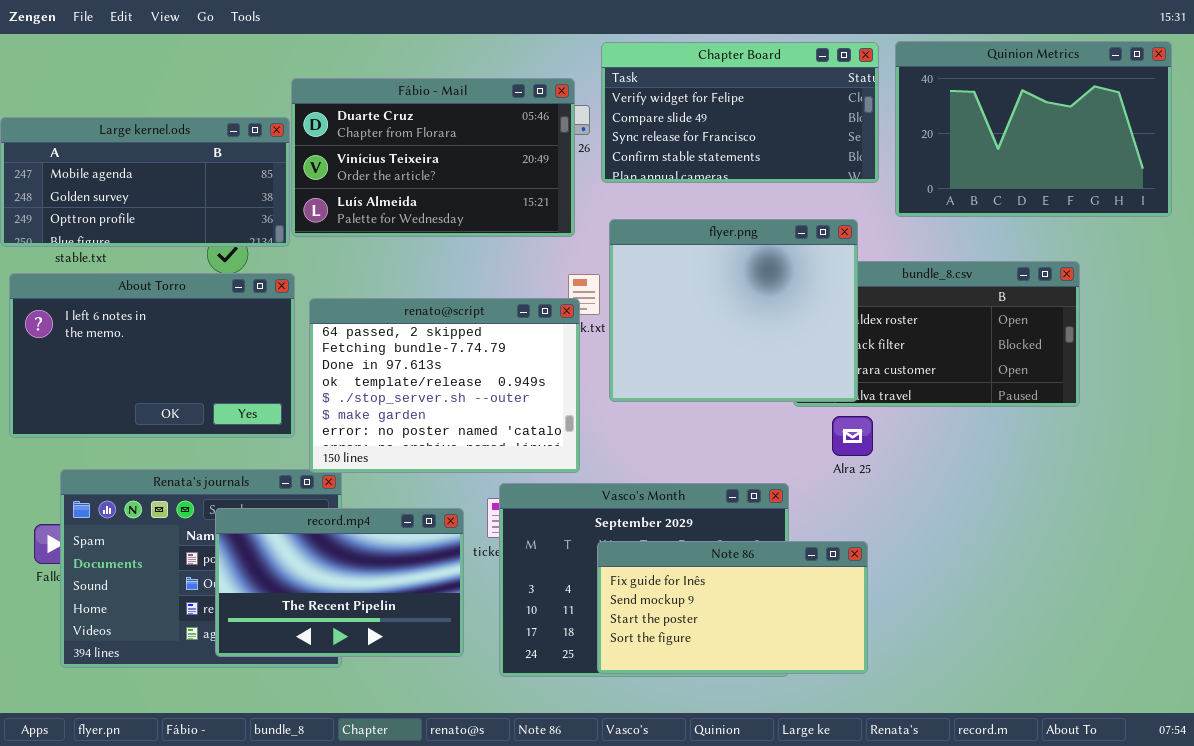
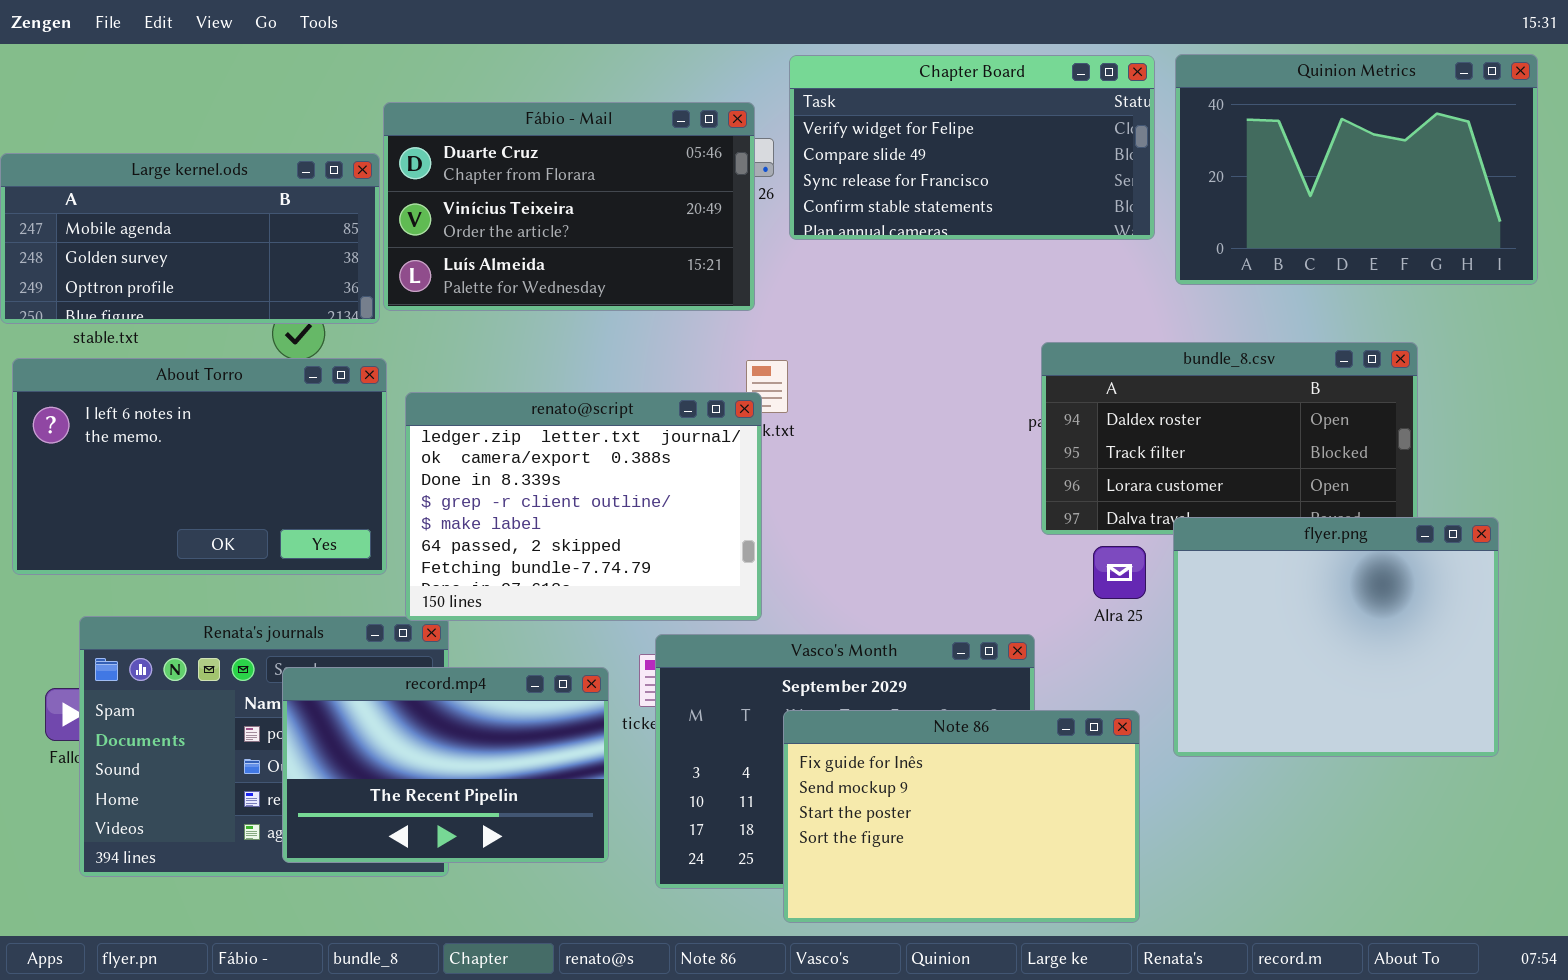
flyer.png: [609,219,858,402] -> [1173,517,1499,757], moved
renato@script: [309,298,580,473] -> [405,392,762,621], scrolled up 5 rows
Note 86: [597,541,868,674] -> [783,710,1140,923], resized

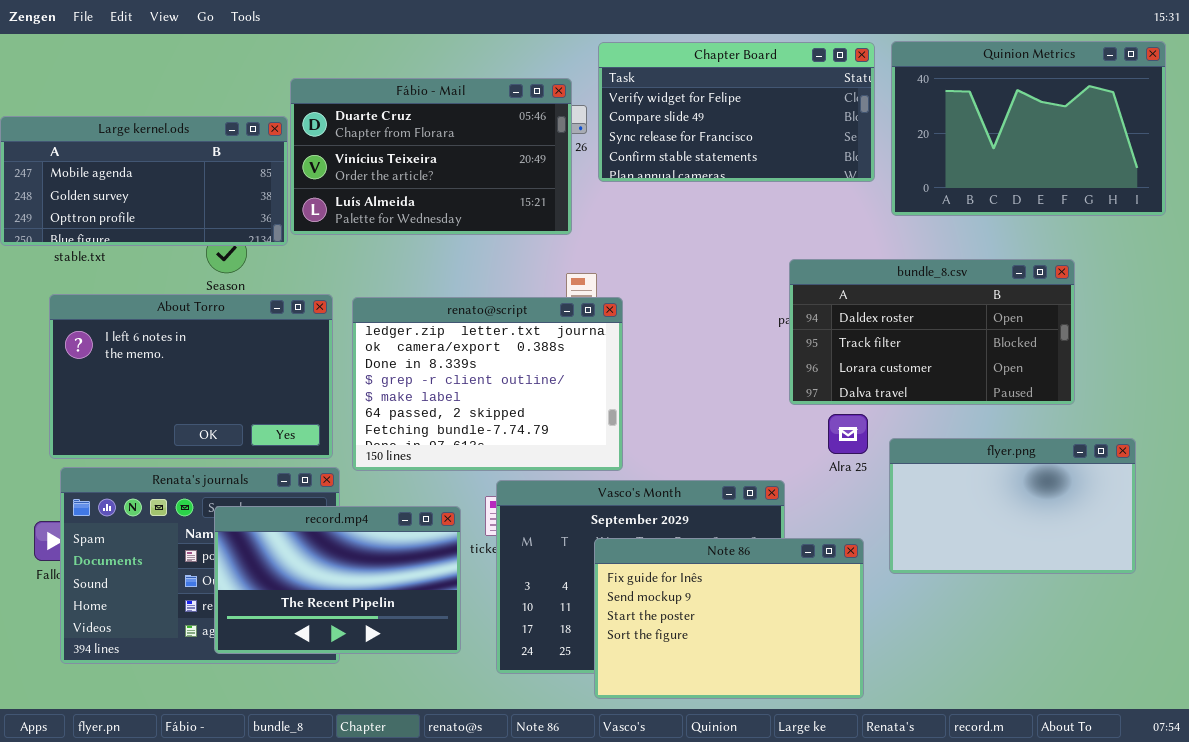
About Torro: [12,358,387,575] -> [49,294,333,459], moved
renato@script: [405,392,762,621] -> [352,297,623,471], moved
flyer.png: [1173,517,1499,757] -> [889,438,1136,574], resized

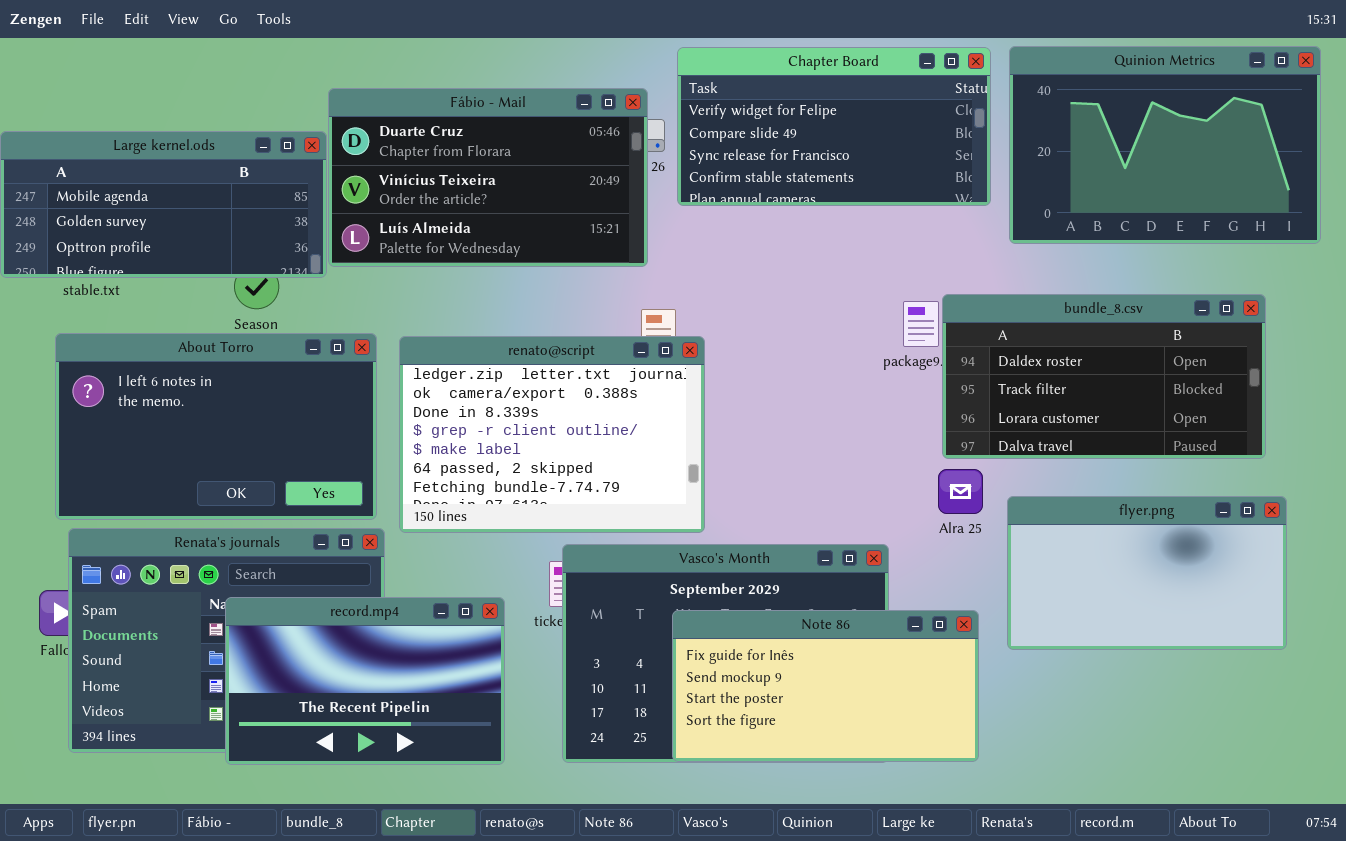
bundle_8.csv: [789,259,1075,405] -> [942,294,1266,459], moved
record.mp4: [214,506,461,654] -> [225,597,505,765], moved
Note 86: [594,538,864,699] -> [672,610,979,762], resized

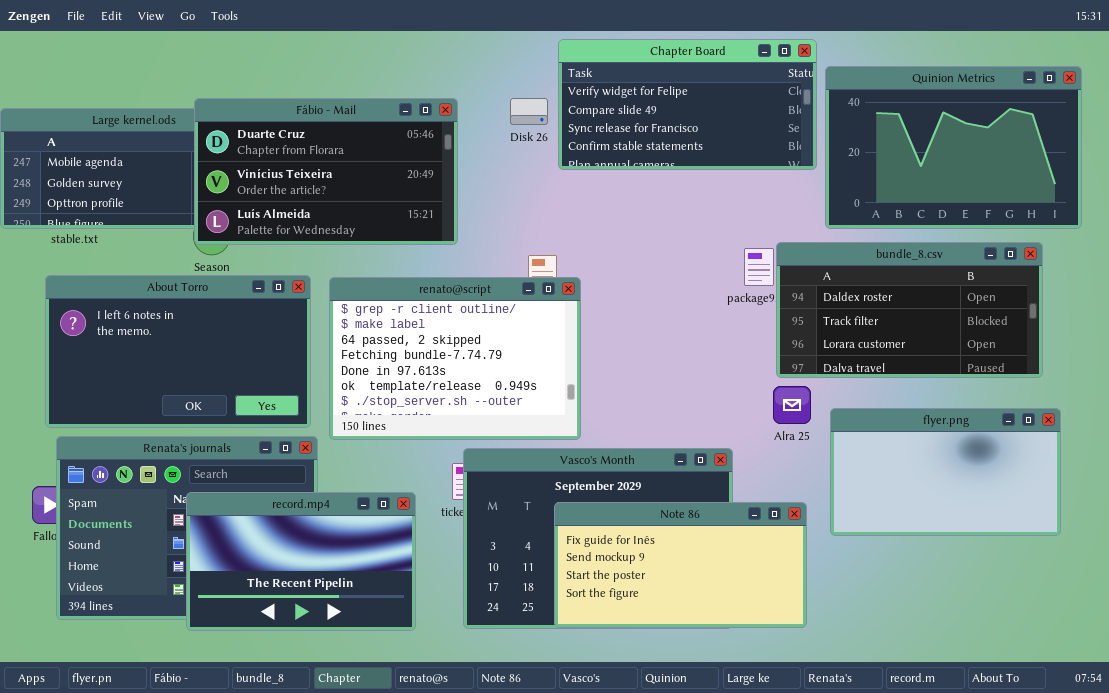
Quinion Metrics: [1009,46,1321,244] -> [825,66,1082,229], moved
Fábio - Mail: [328,88,648,267] -> [194,98,458,245], moved
renato@script: [399,336,705,533] -> [329,277,581,440], scrolled down 3 rows

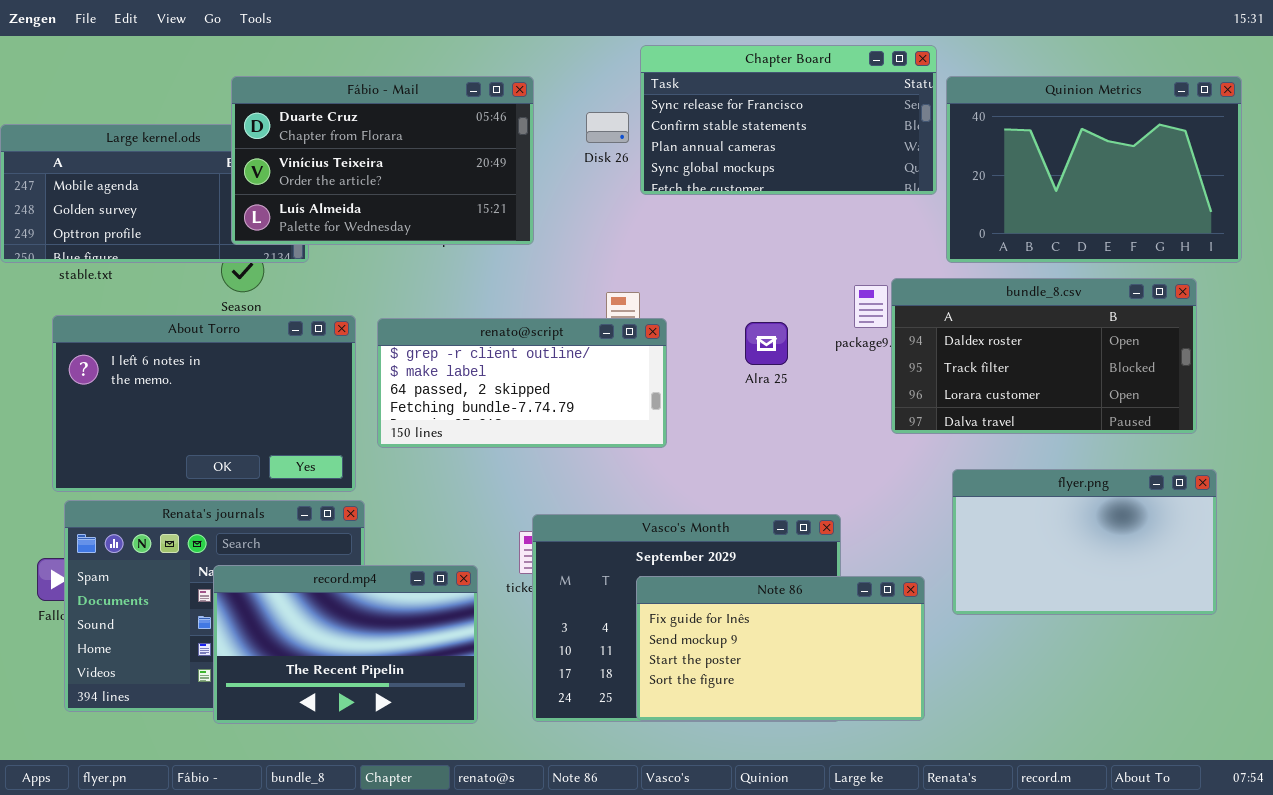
Chapter Board: [558,39,817,170] -> [640,45,937,195], scrolled down 2 rows
Fábio - Mail: [194,98,458,245] -> [231,76,534,245], moved
renato@script: [329,277,581,440] -> [377,318,667,448], resized
Alra 25: [773,386,811,424] -> [745,322,788,365], moved

